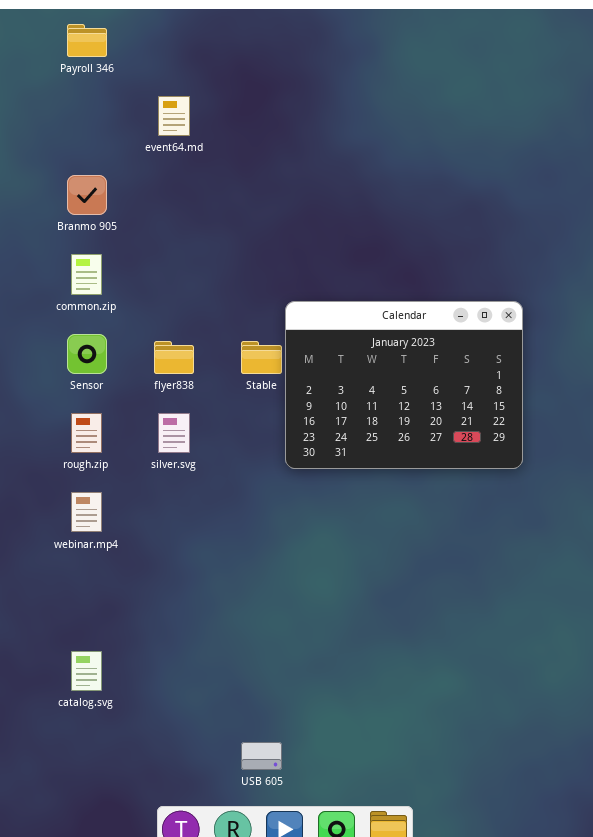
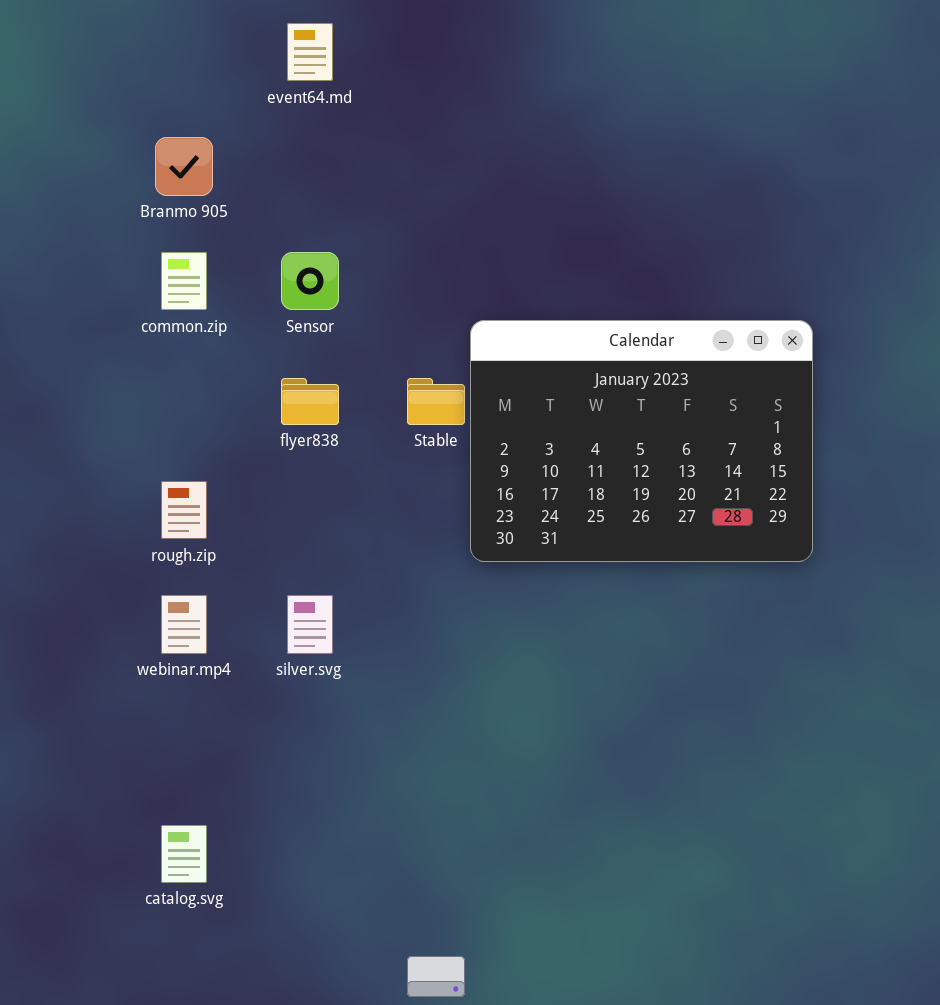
Sensor: [67,334,107,374] -> [281,252,339,310], moved
silver.svg: [158,413,190,453] -> [287,595,333,654], moved

